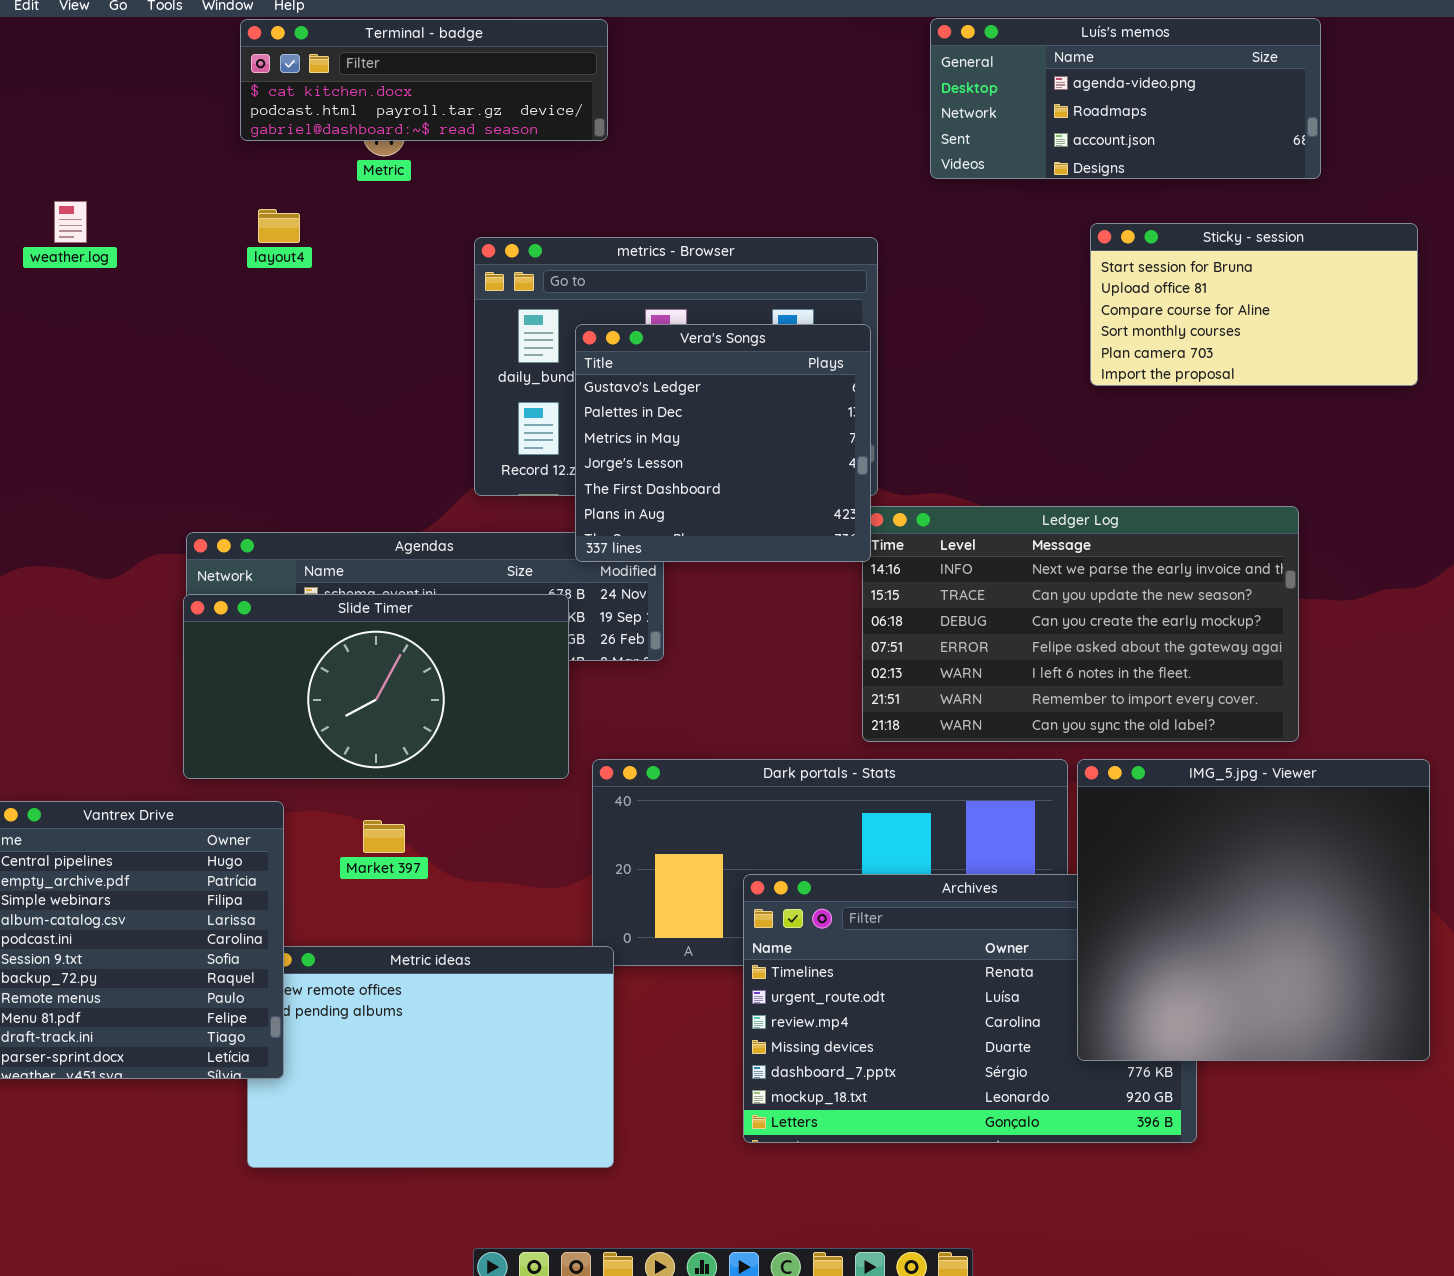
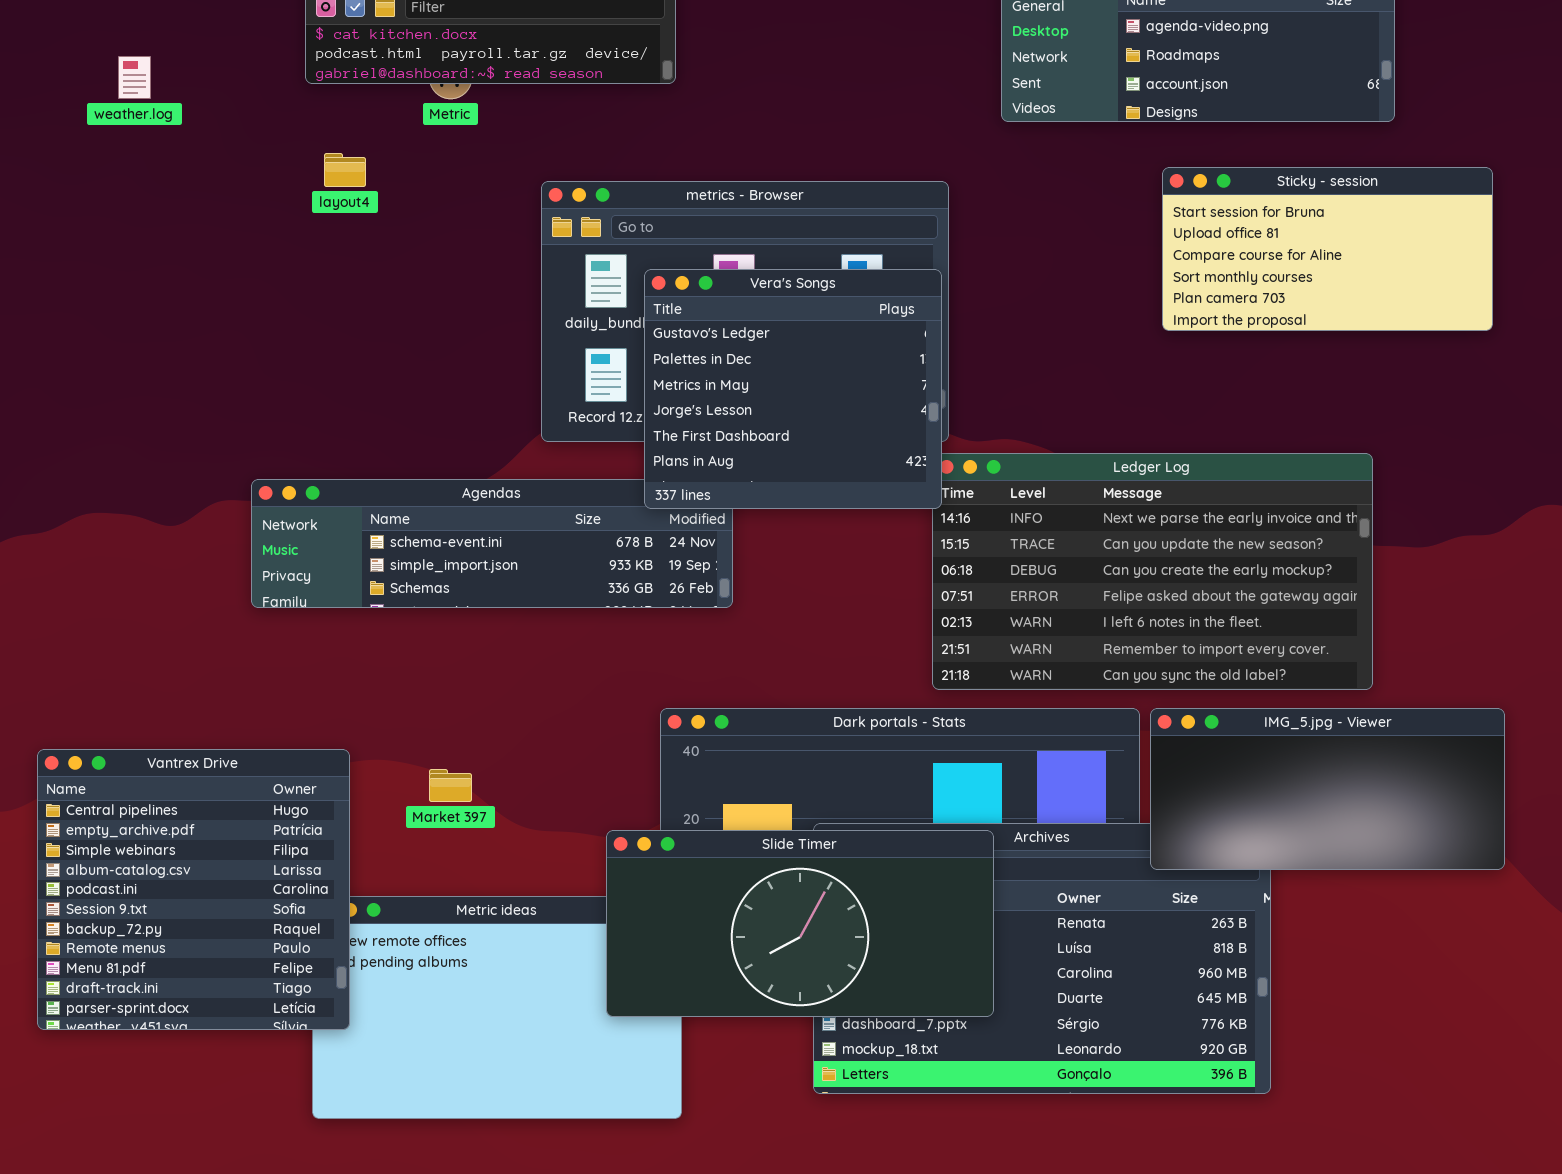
weather.log: [54,201,87,243] -> [118,56,151,99], moved
Slide Timer: [183,594,569,779] -> [606,830,994,1017], moved
IMG_5.jpg - Viewer: [1077,759,1430,1061] -> [1150,708,1505,870], resized

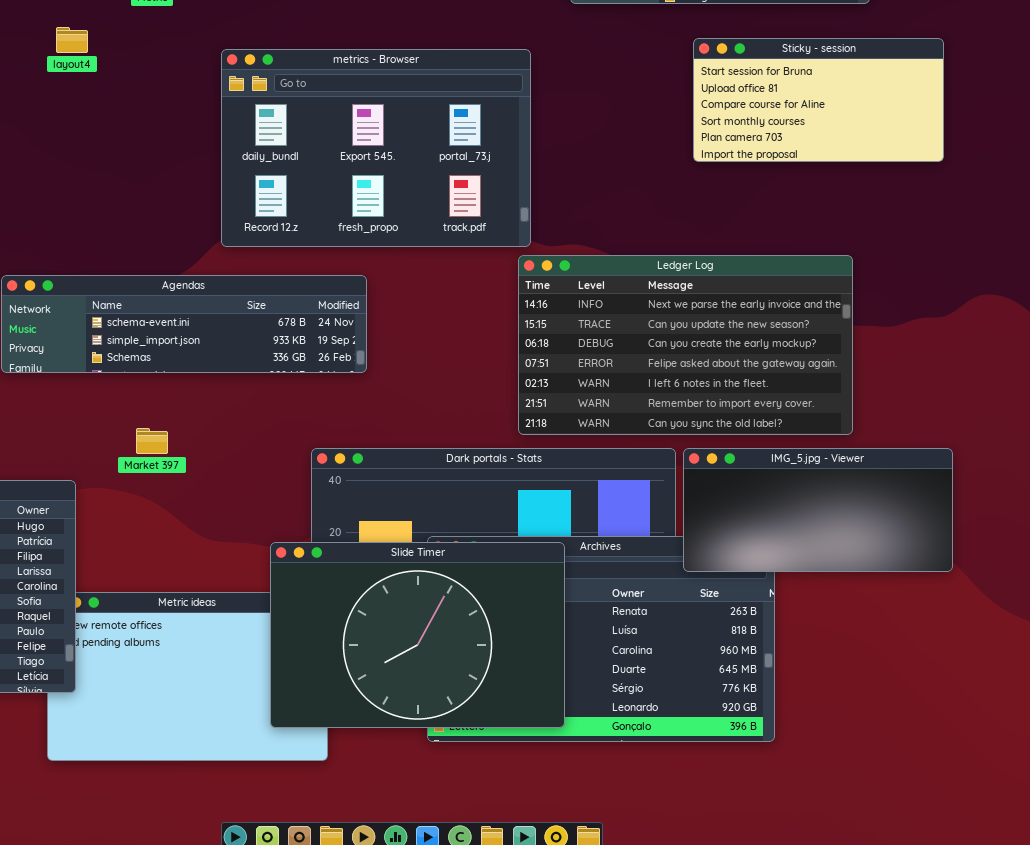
Vera's Songs: [644,269,942,509] -> none, closed
Market 397: [429,769,472,802] -> [136,428,168,454], moved
Slide Timer: [606,830,994,1017] -> [270,542,565,728], resized

